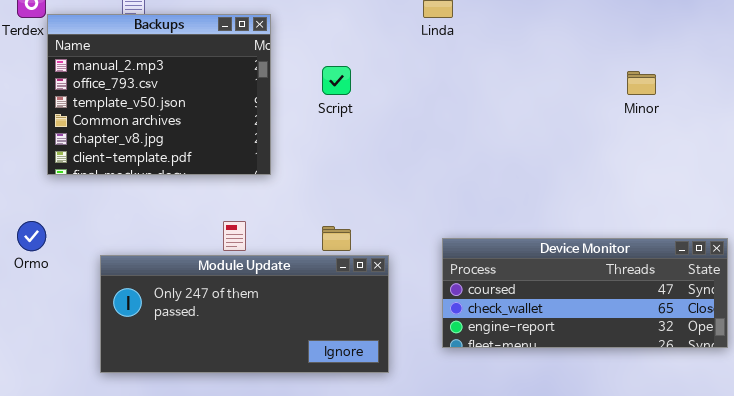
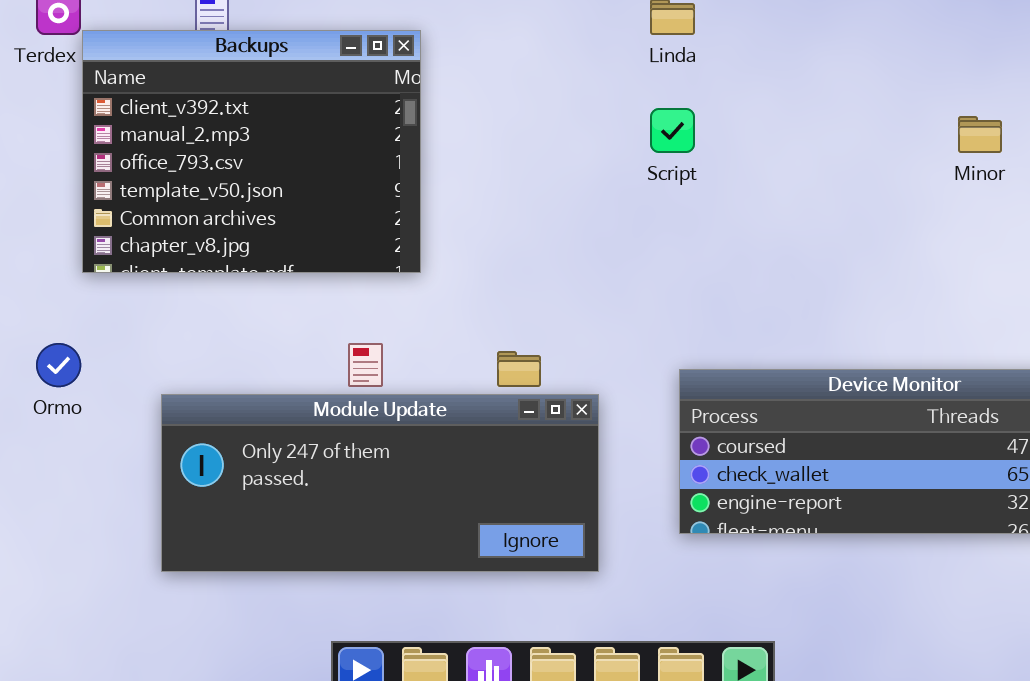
Backups: [47,14,271,175] -> [82,30,421,273], scrolled up 1 row
Script: [322,66,351,95] -> [650,108,695,153], moved

